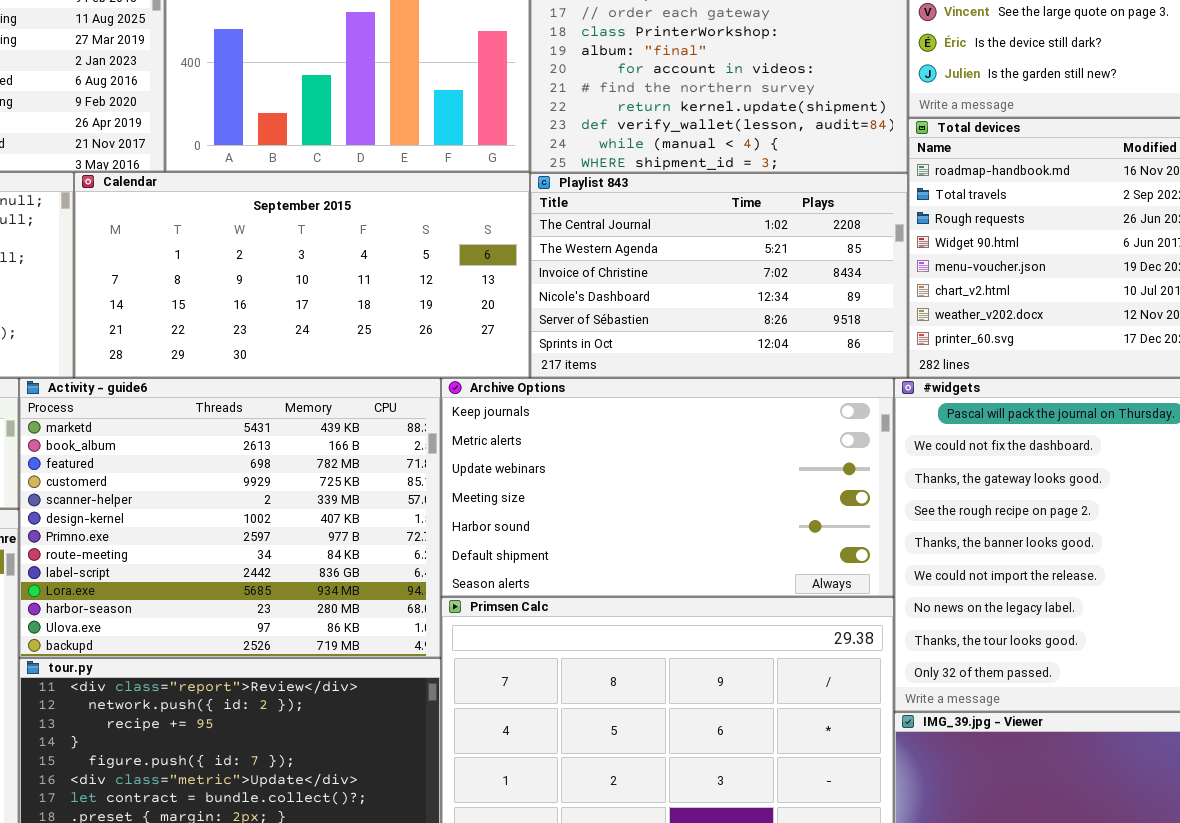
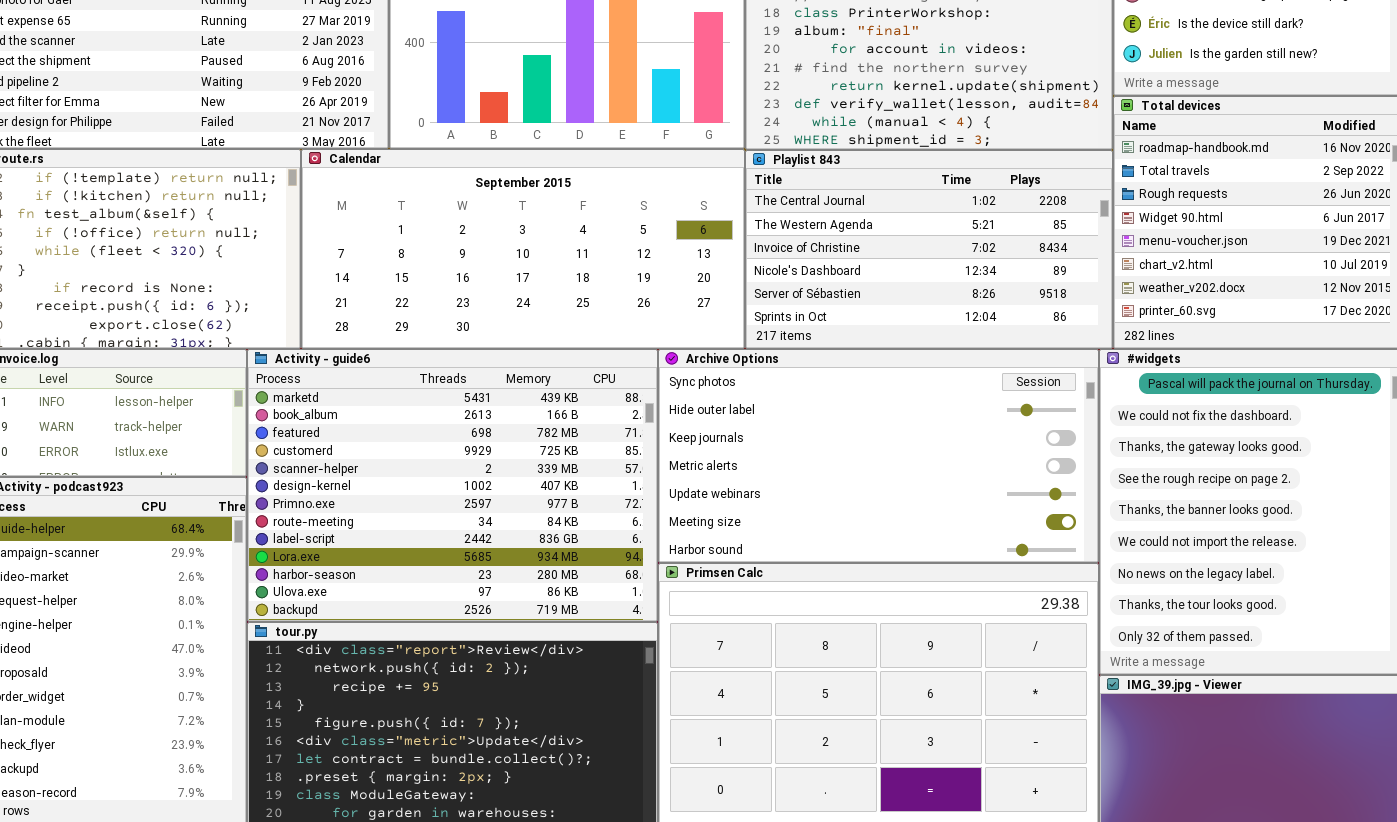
Archive Options: [441,378,894,597] -> [658,349,1099,563], scrolled up 2 rows

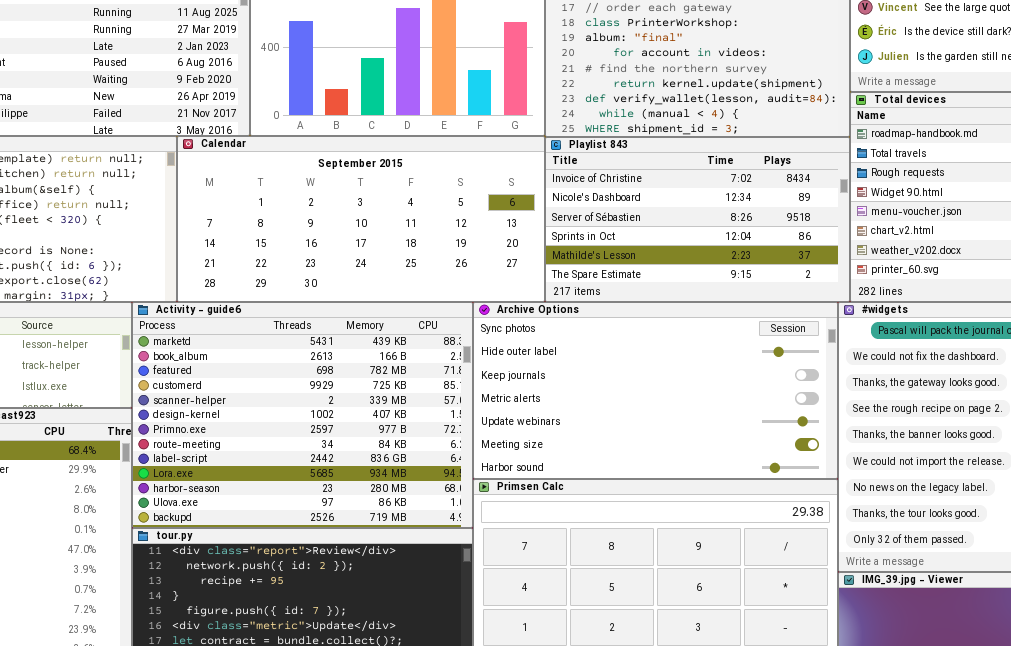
Playlist 843: [745,150,1113,349] -> [545,137,850,302], scrolled down 2 rows

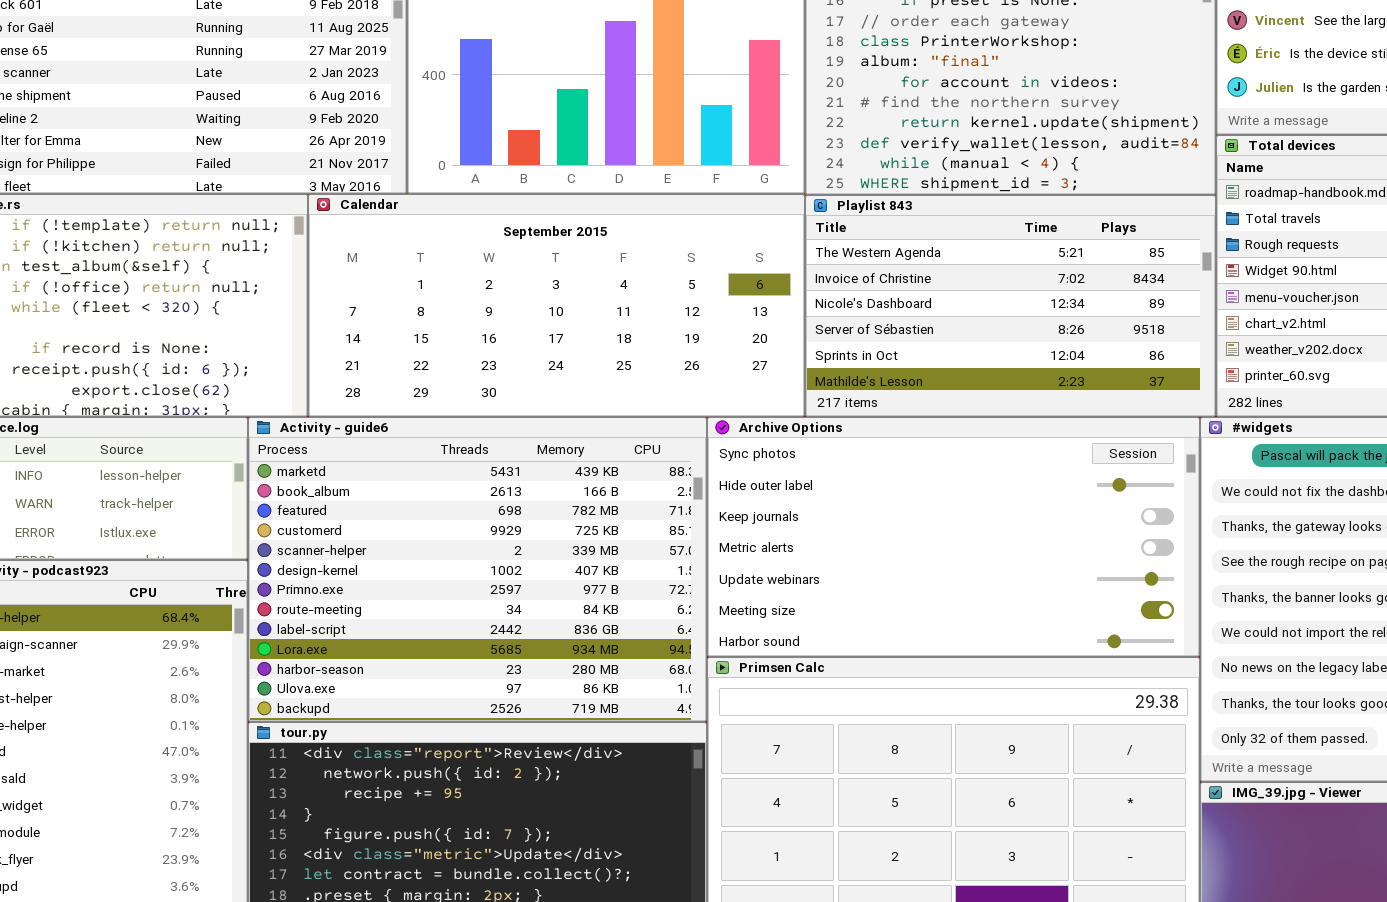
Playlist 843: [545,137,850,302] -> [805,195,1216,417], scrolled up 1 row

